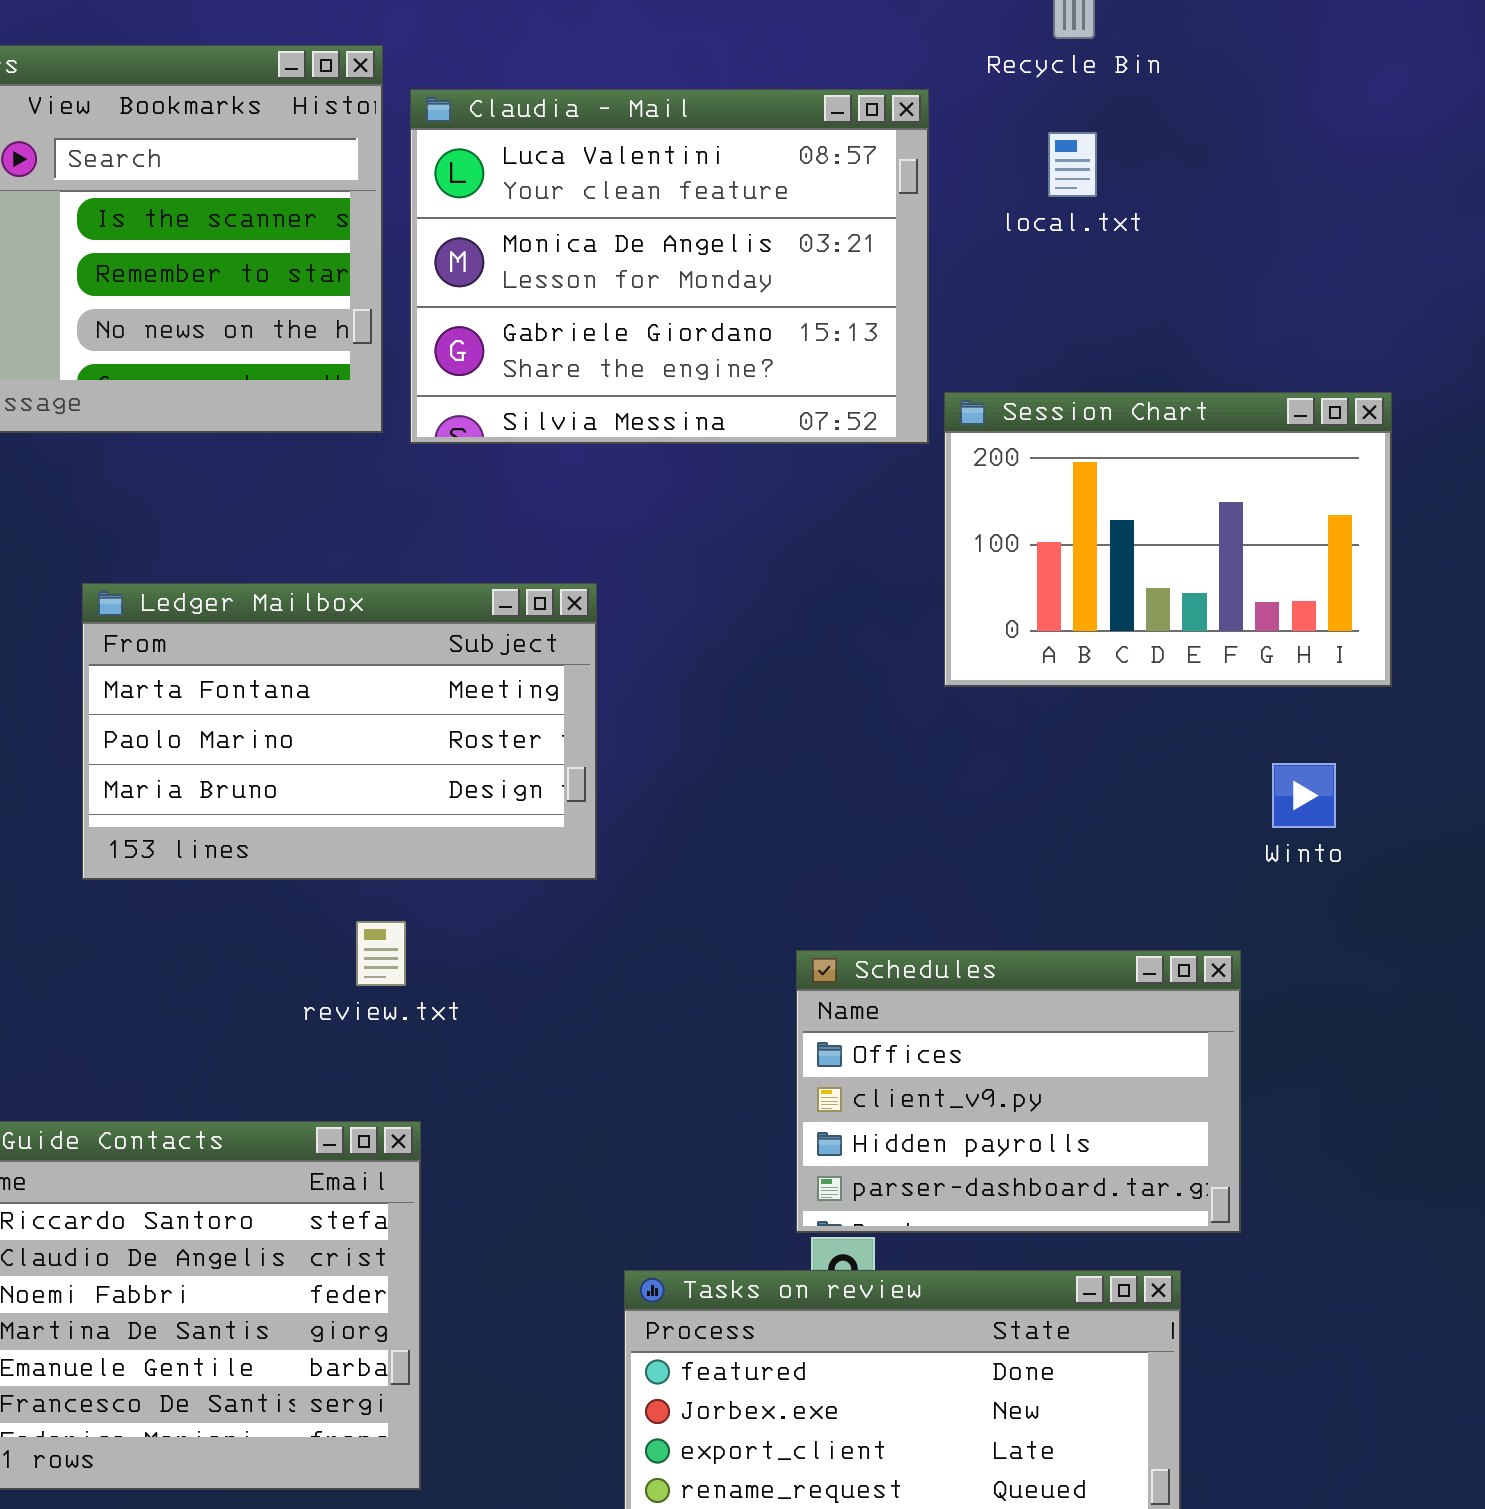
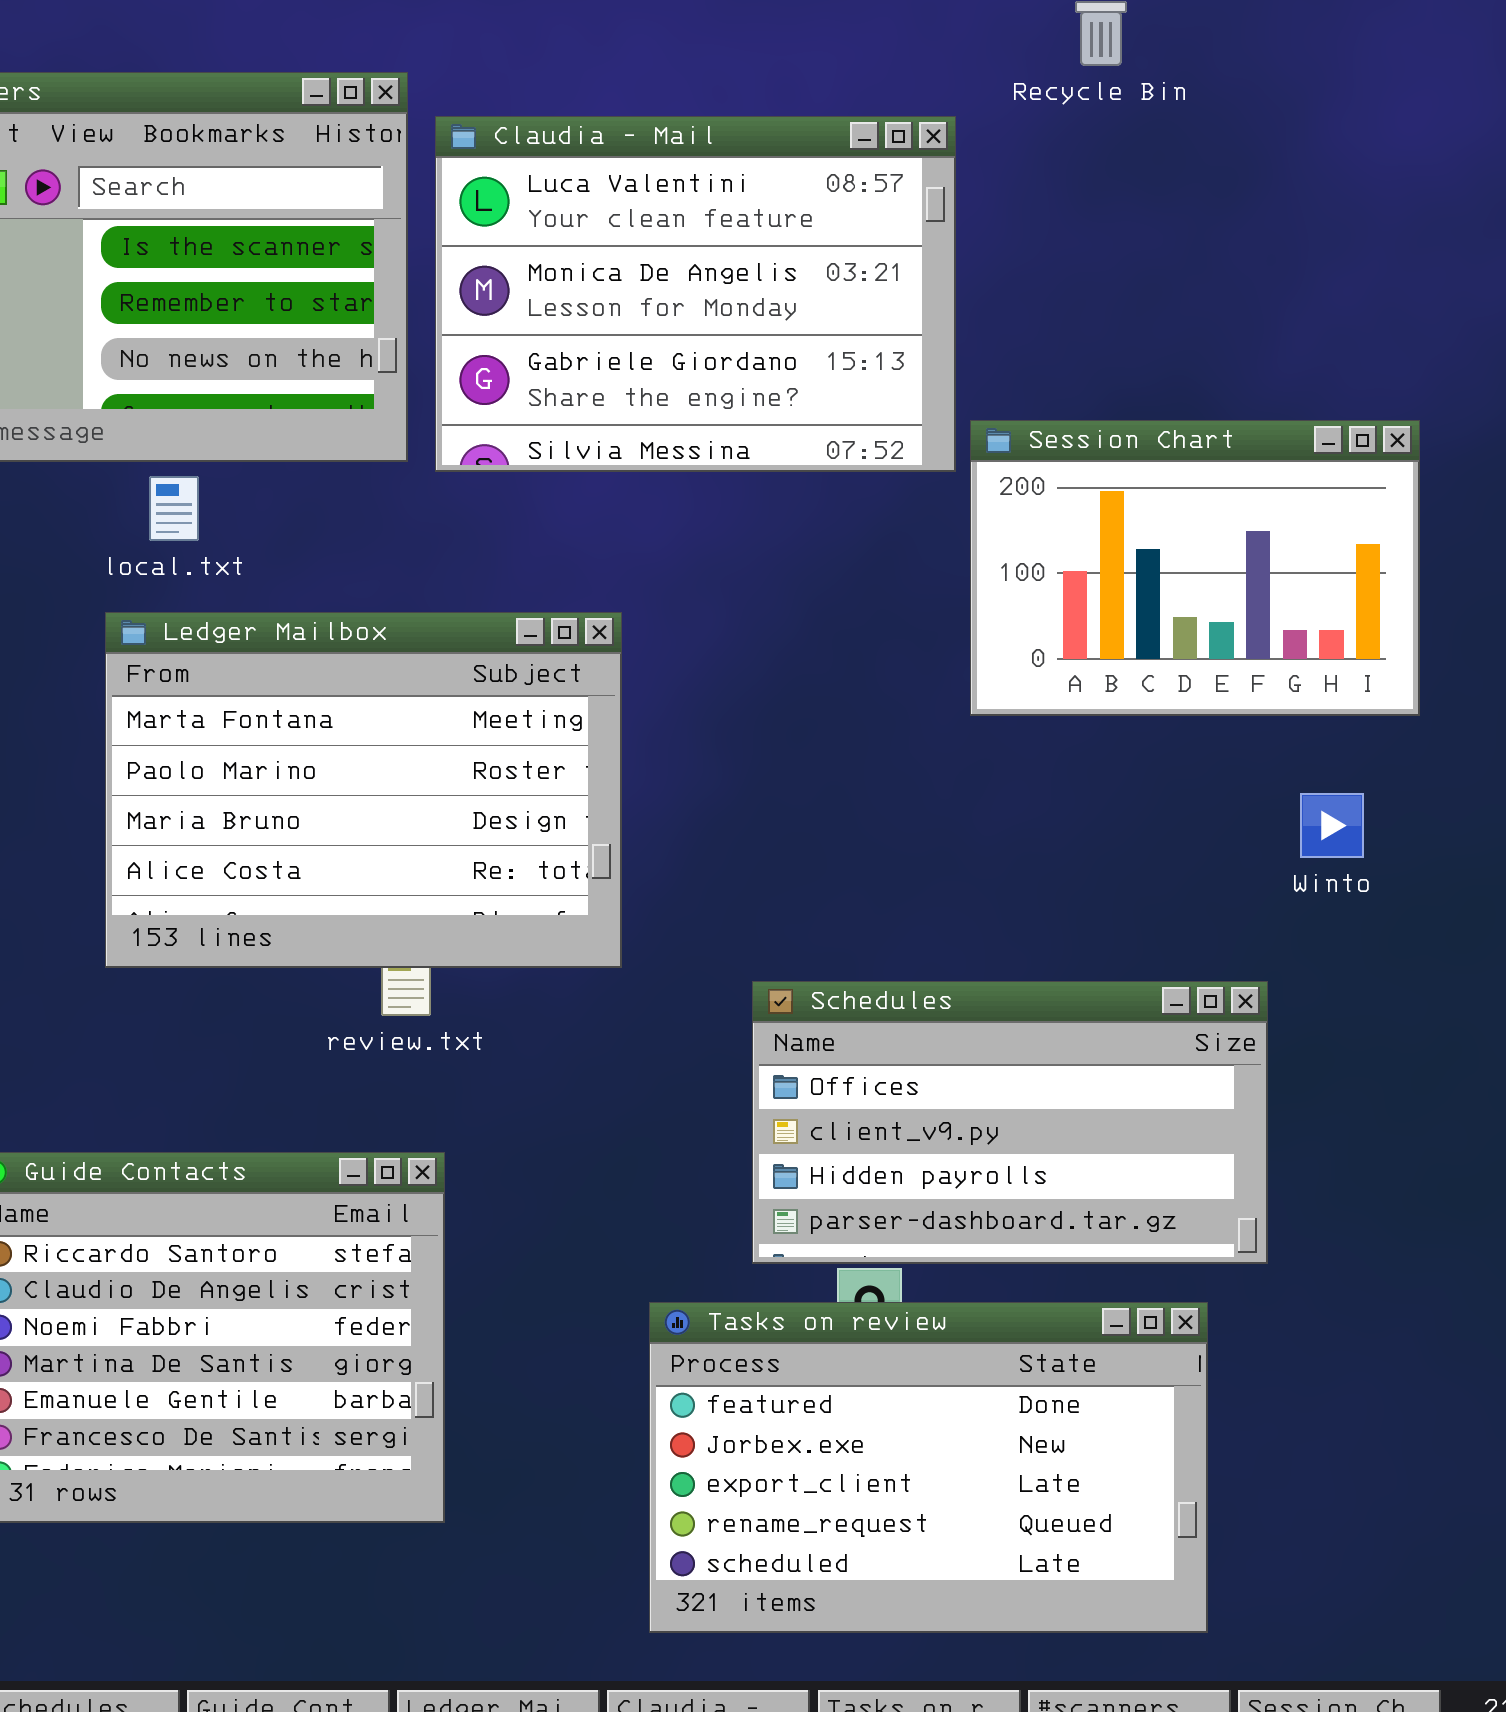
local.txt: [1048,132,1097,197] -> [149,476,199,541], moved
Ledger Mailbox: [82,583,597,880] -> [105,612,622,968], resized
Schedules: [796,950,1241,1233] -> [752,981,1268,1264], resized

